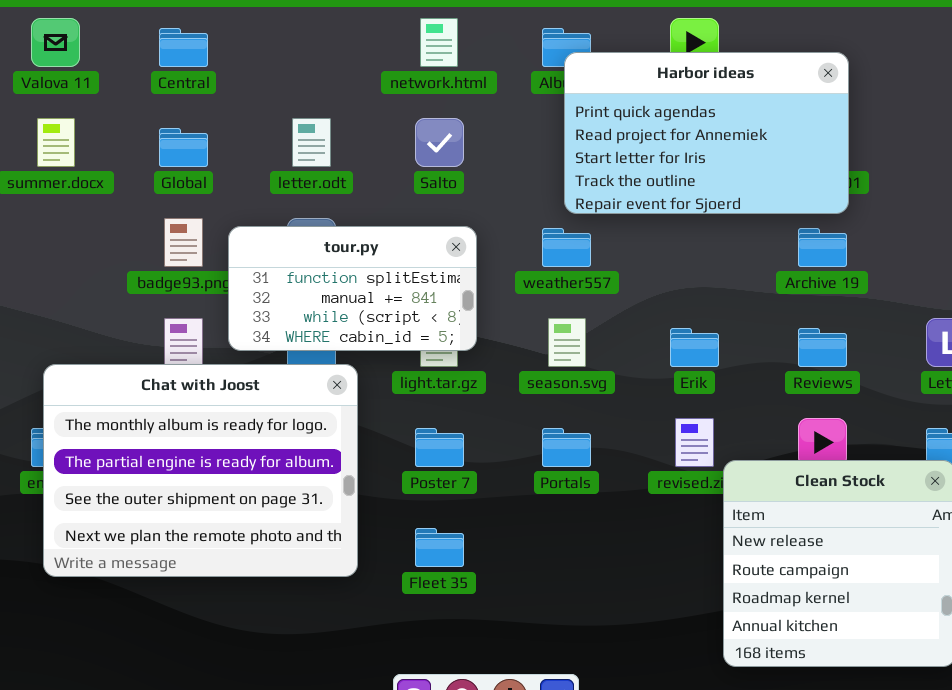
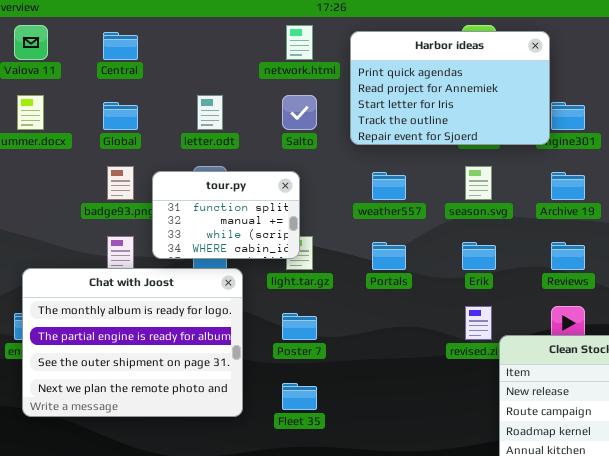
Harbor ideas: [564,52,849,214] -> [350,31,550,145], moved
tour.py: [228,226,477,351] -> [152,171,300,259], resized
season.svg: [548,318,586,367] -> [465,166,492,200], moved
Portals: [542,428,591,467] -> [372,242,406,270], moved

